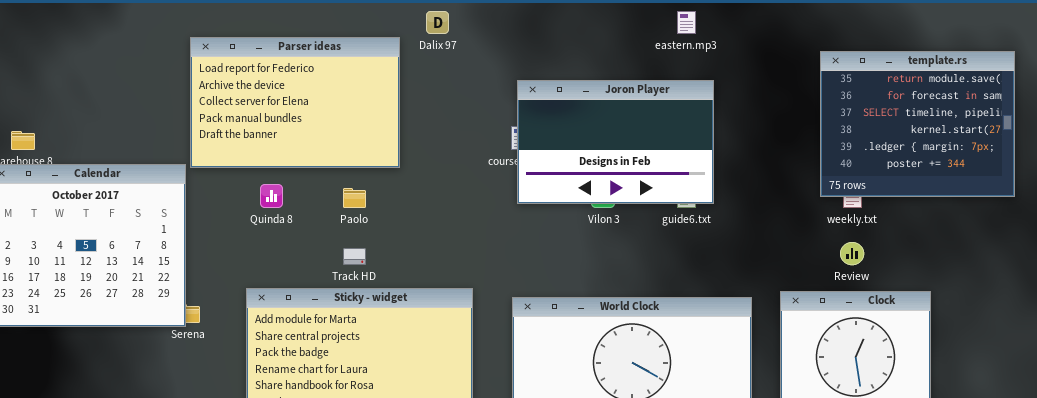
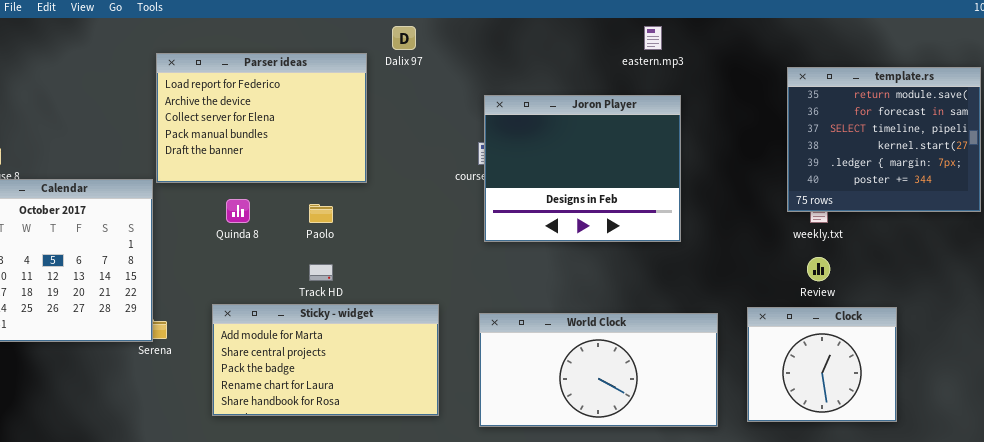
Joron Player: [517,80,714,204] -> [484,95,681,242], resized

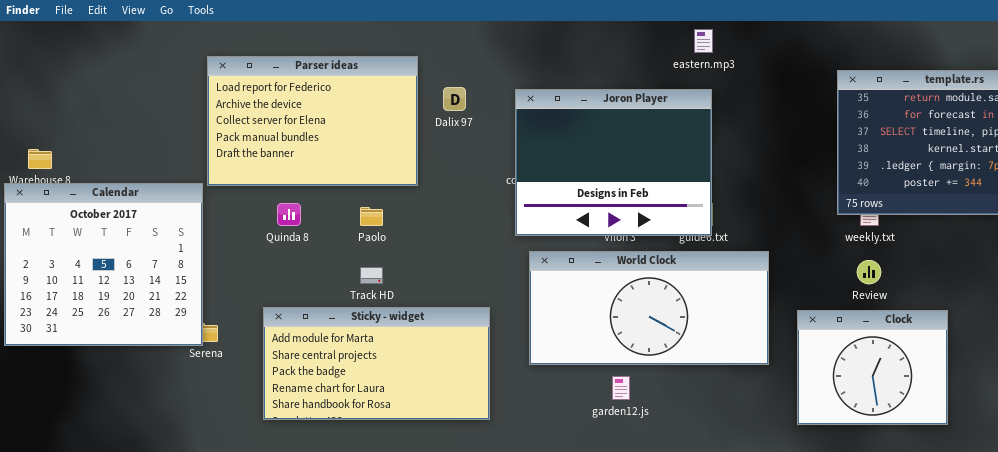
Dalix 97: [392,26,416,50] -> [443,87,466,111], moved
Joron Player: [484,95,681,242] -> [515,89,712,236], moved
World Clock: [479,313,718,427] -> [529,251,769,365], moved

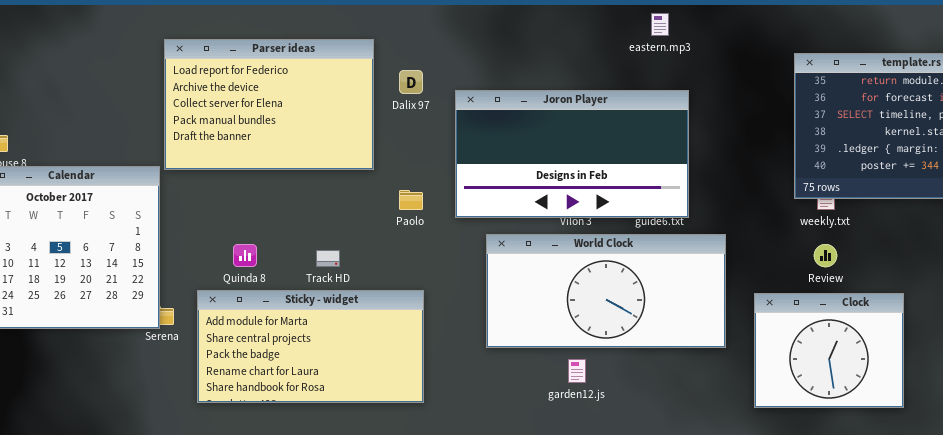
Joron Player: [515,89,712,236] -> [455,90,689,218], moved, resized
Quinda 8: [277,203,301,226] -> [233,244,257,267], moved
Paolo: [360,207,383,226] -> [399,190,423,210], moved
Sticky - widget: [263,307,490,420] -> [197,290,424,403], moved

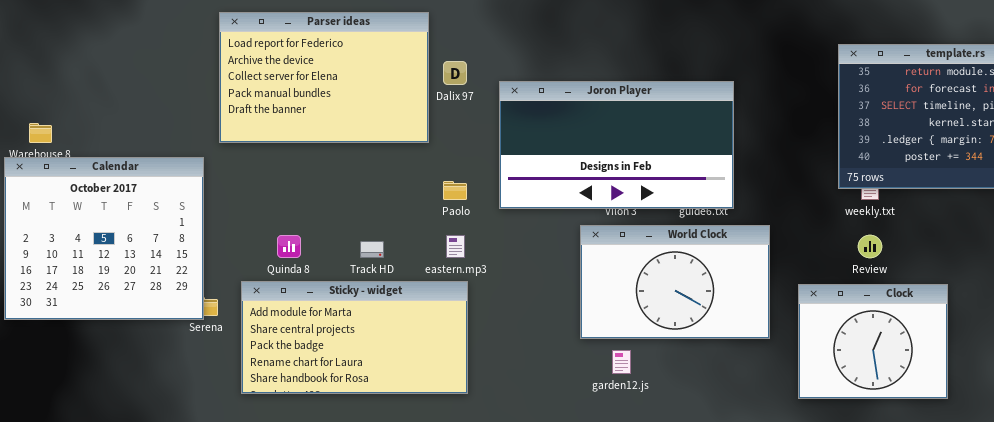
eastern.mp3: [651,13,669,36] -> [446,235,465,258], moved
Parser ideas: [164,39,374,170] -> [219,12,429,143], moved
World Clock: [486,234,726,348] -> [580,225,770,339], resized

